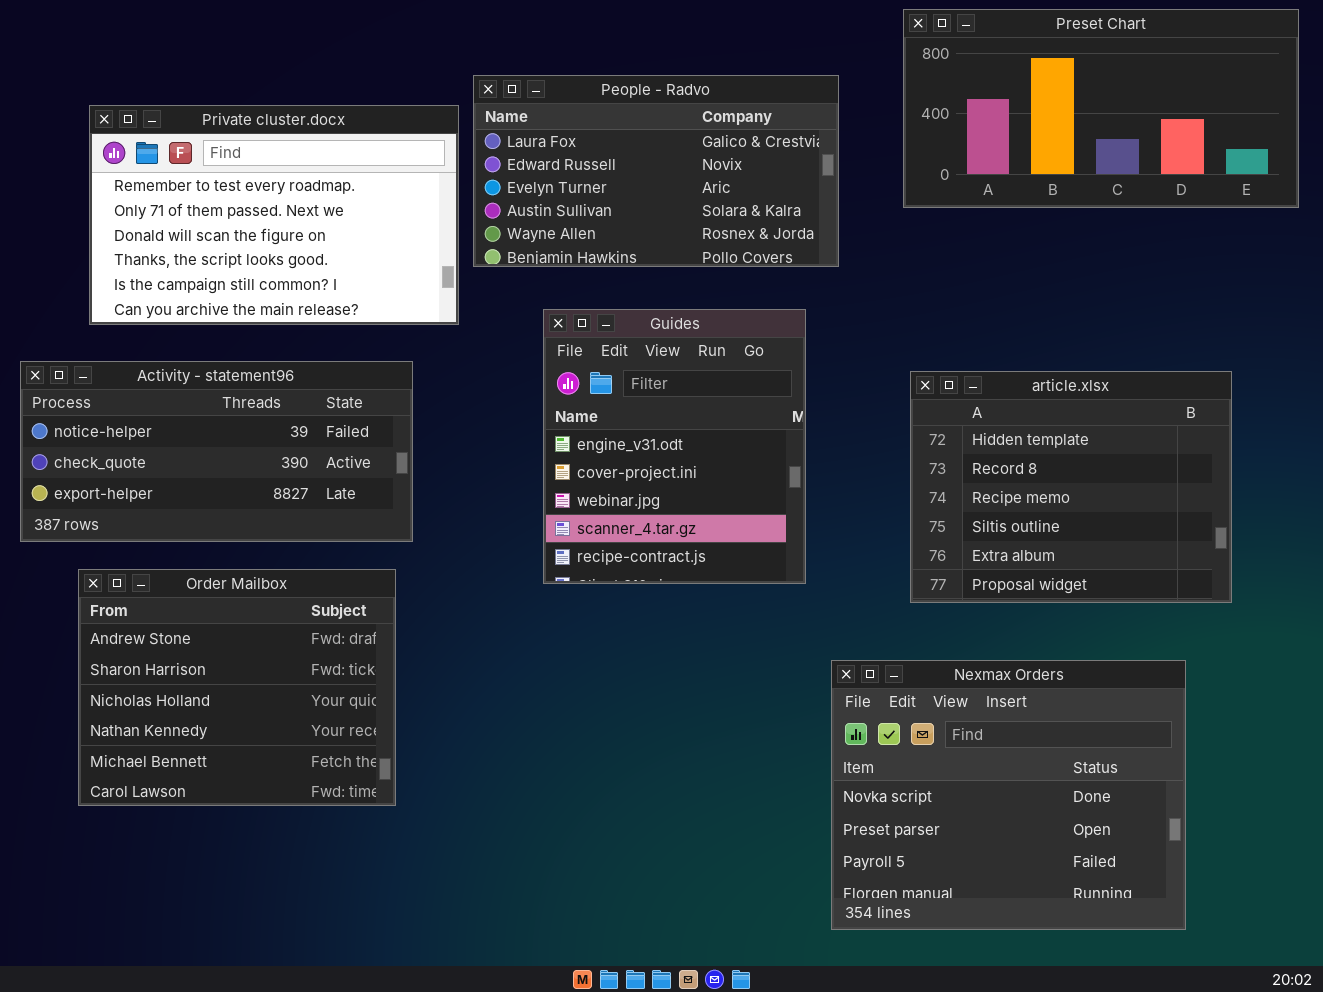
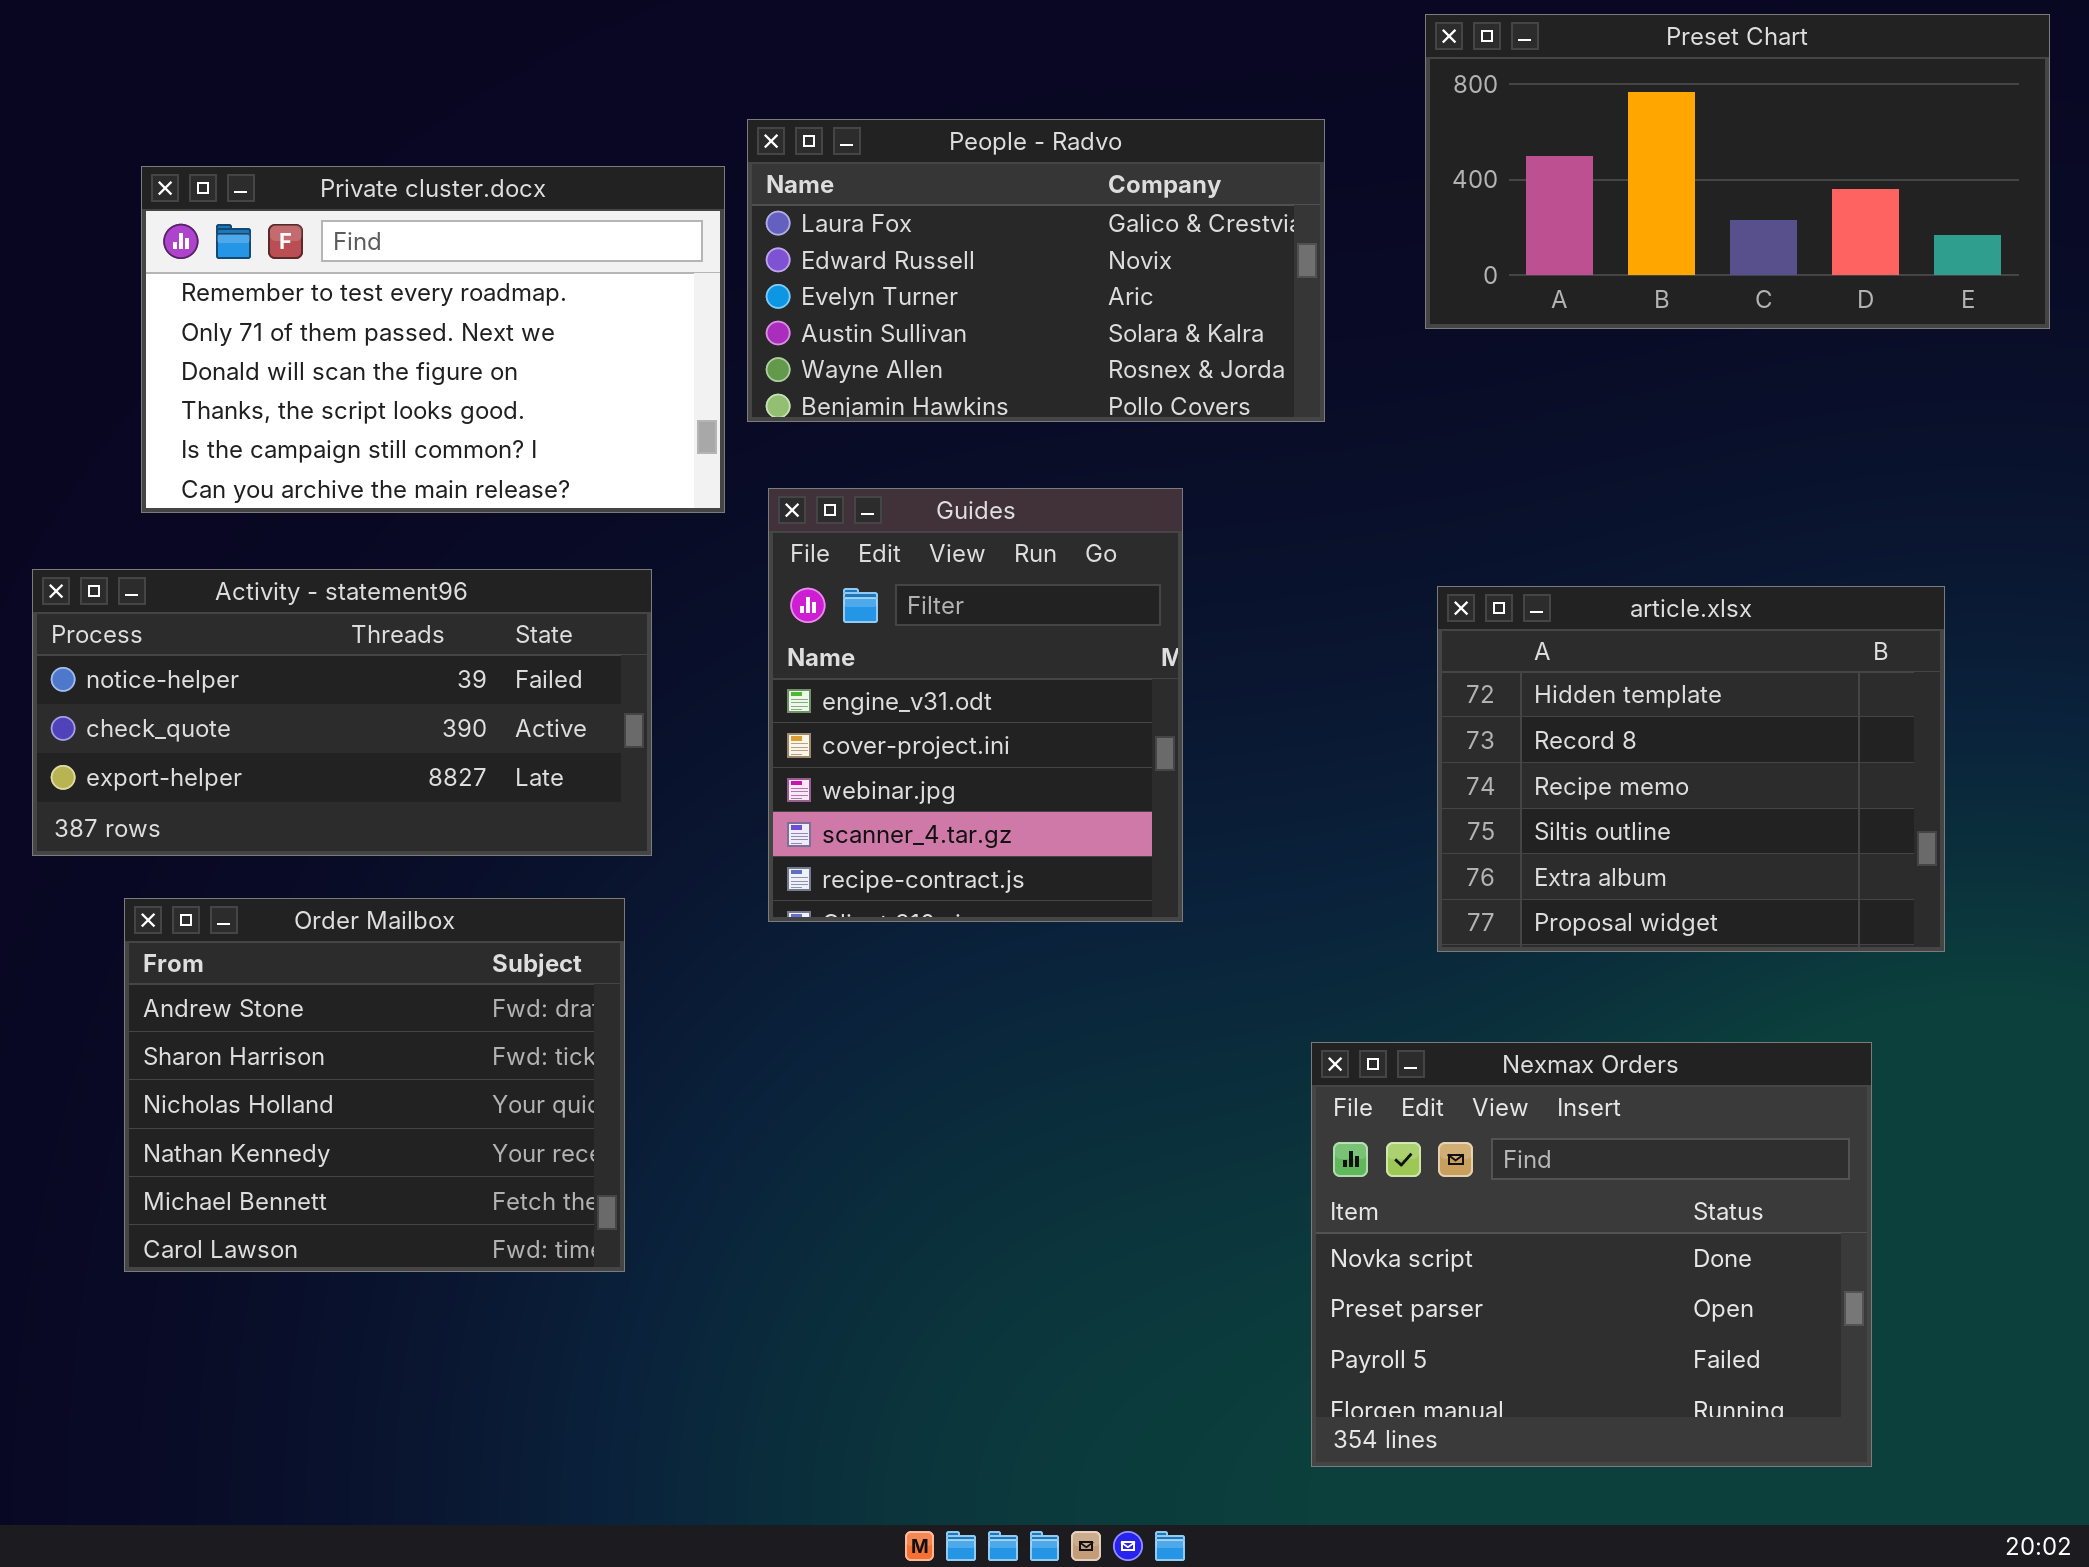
Guides: [543,309,806,584] -> [768,488,1183,922], moved

